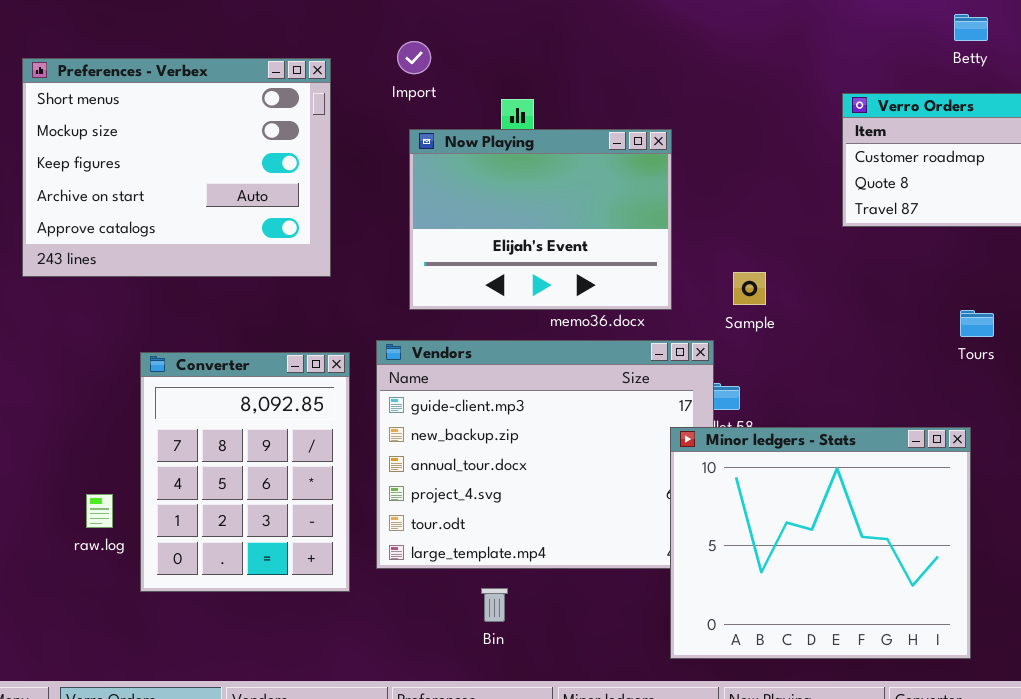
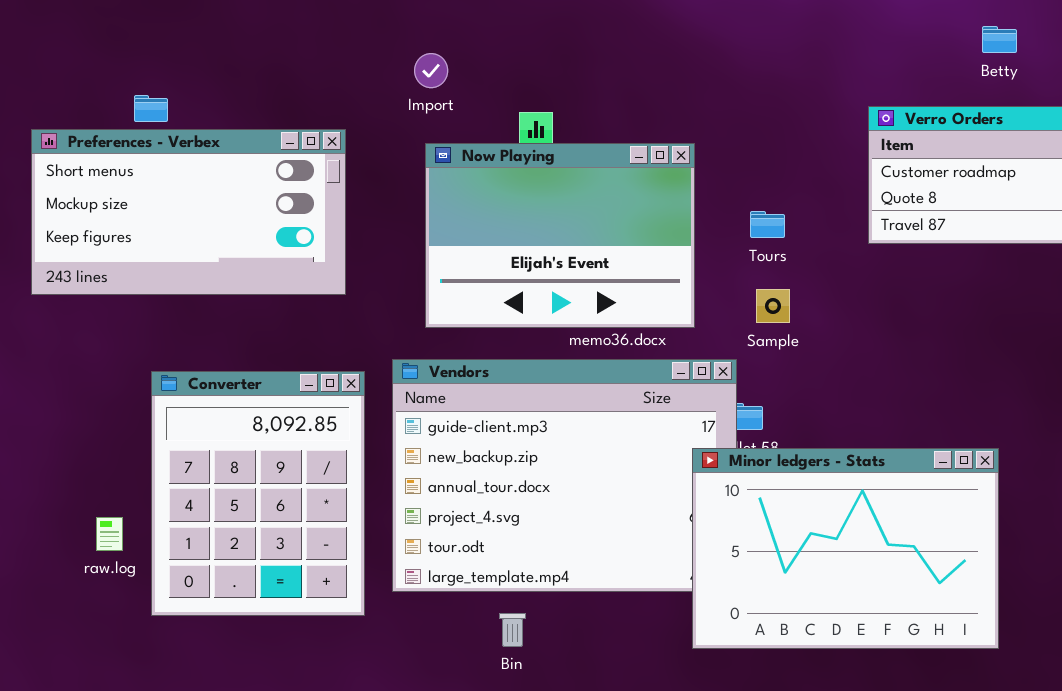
Preferences - Verbex: [22,58,331,277] -> [31,129,346,295], resized
Tours: [960,310,994,337] -> [750,211,785,238], moved
Minor ledgers - Stats: [670,427,971,659] -> [692,448,999,649], resized

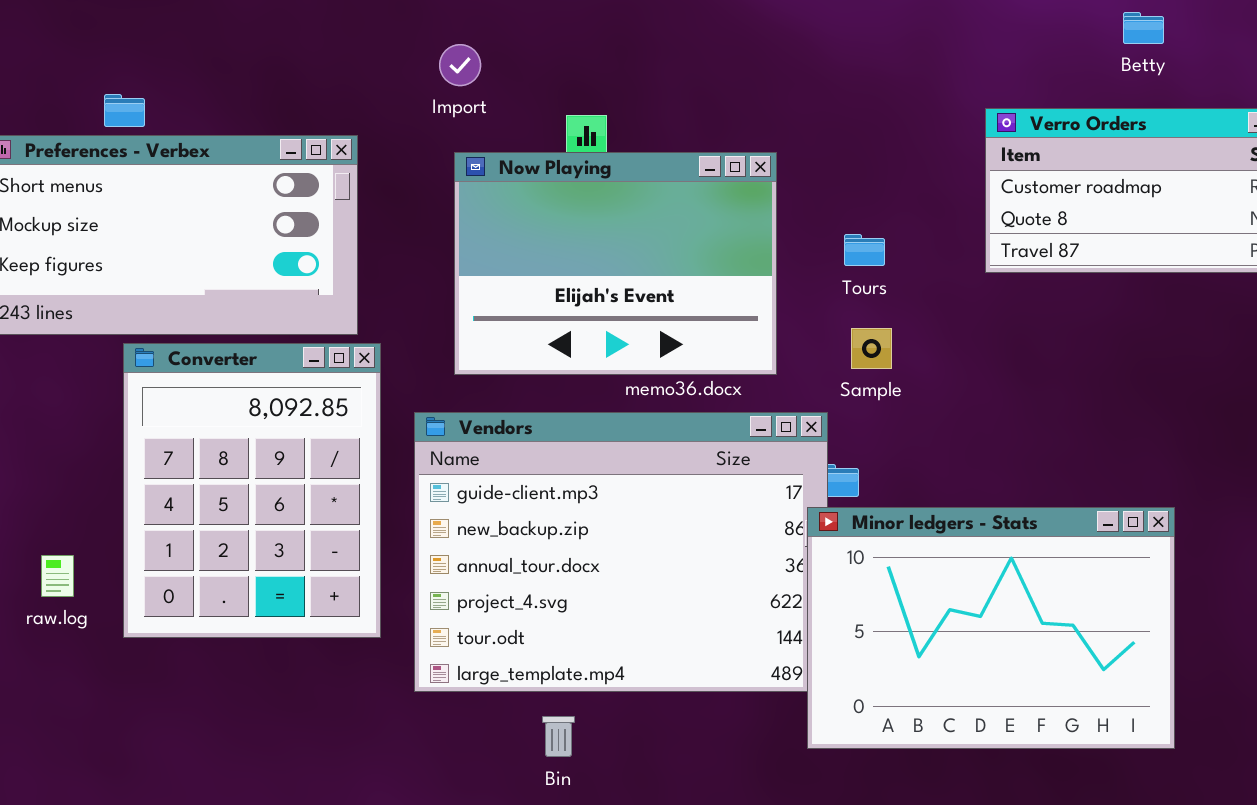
Converter: [151,371,365,616] -> [123,343,381,638], moved
Minor ledgers - Stats: [692,448,999,649] -> [807,507,1175,749], moved
raw.log: [96,517,123,551] -> [41,555,74,597], moved

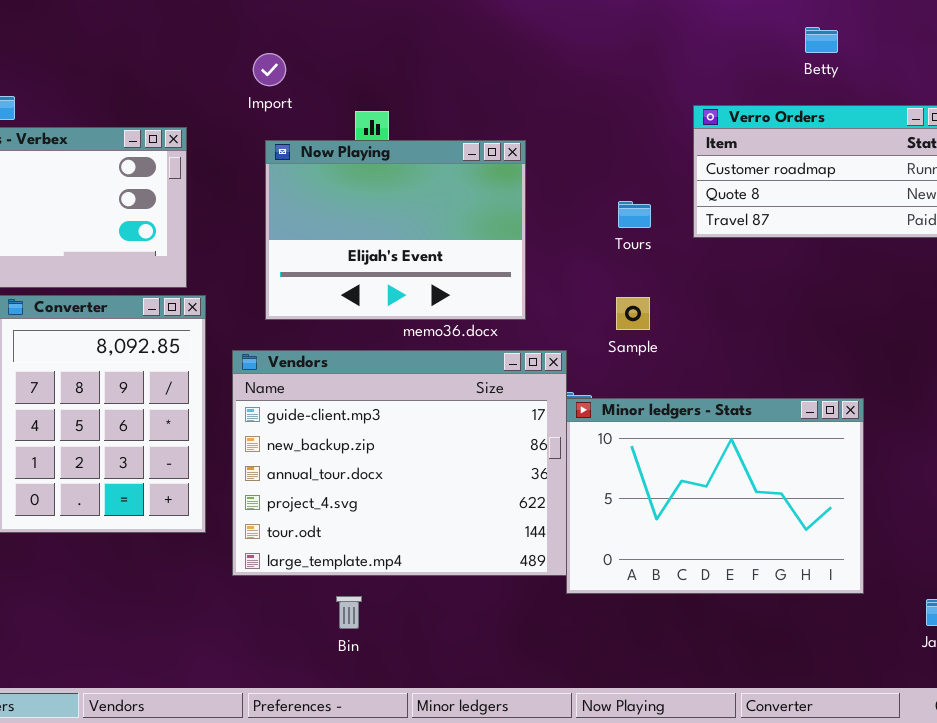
Tours: [844,234,885,266] -> [618,201,651,228], moved
Sample: [851,328,892,369] -> [616,297,650,330], moved
Minor ledgers - Stats: [807,507,1175,749] -> [566,398,864,594], moved

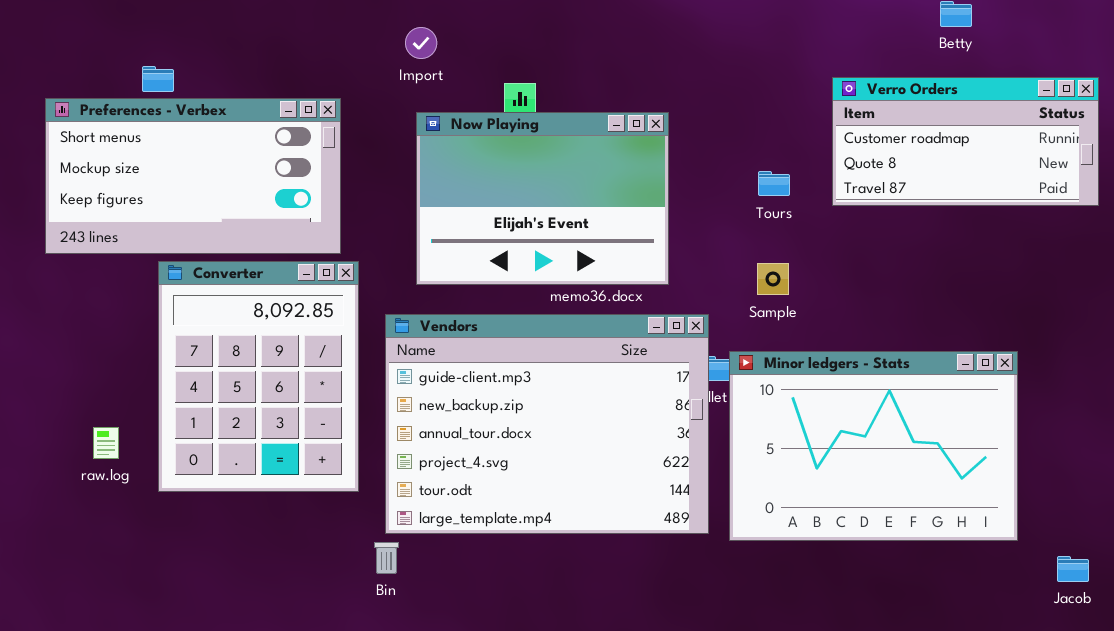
Minor ledgers - Stats: [566,398,864,594] -> [729,351,1018,541], moved
Bin: [336,596,362,629] -> [374,542,399,574], moved

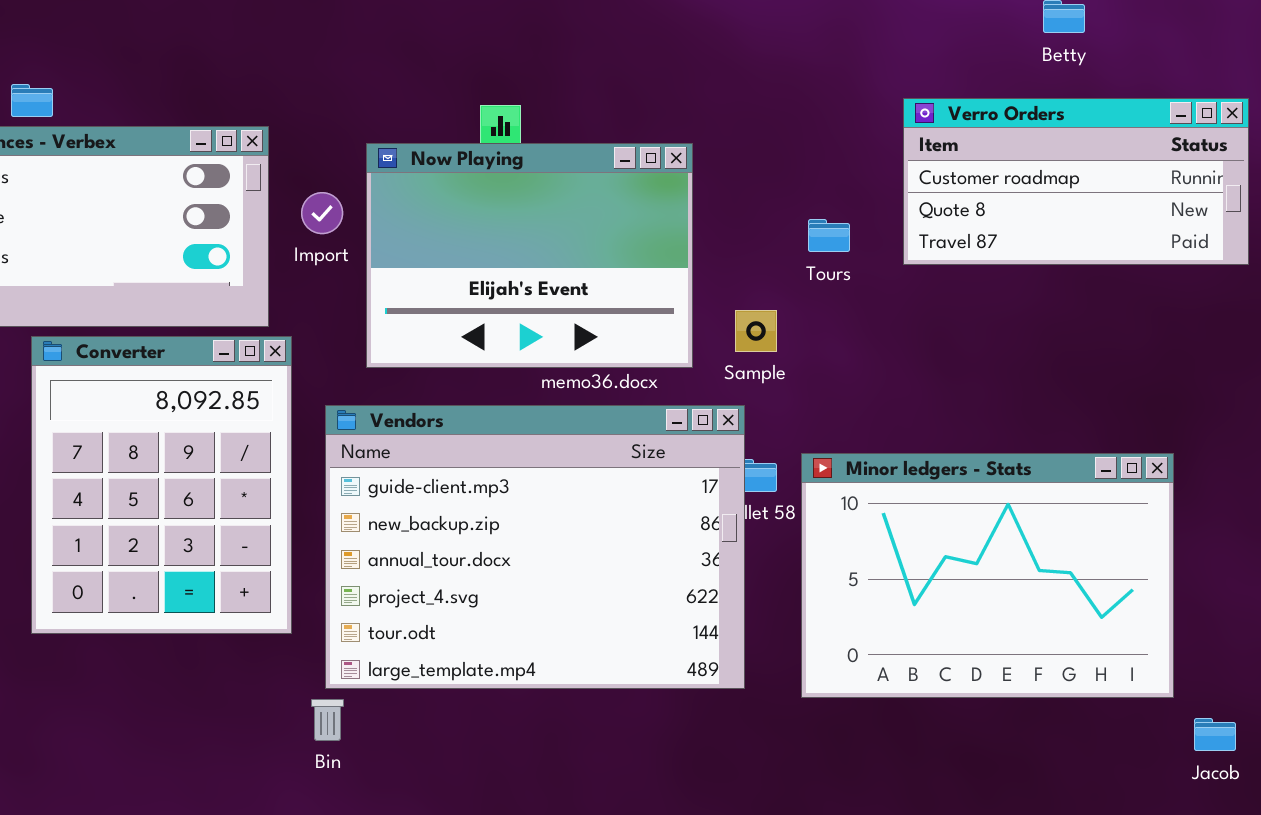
Import: [405,27,437,59] -> [301,192,343,234], moved
Sample: [757,263,789,295] -> [735,310,777,352], moved
Minor ledgers - Stats: [729,351,1018,541] -> [801,453,1174,698], moved

